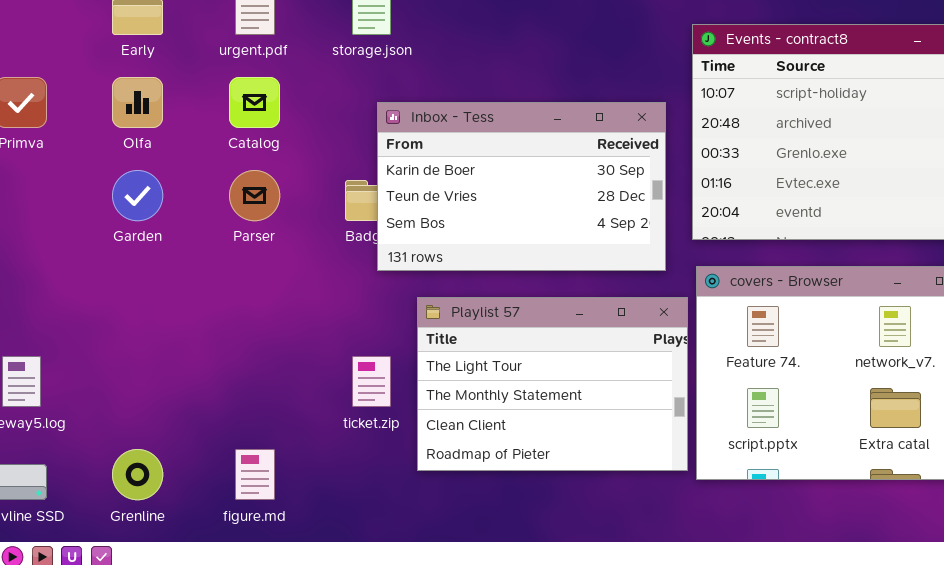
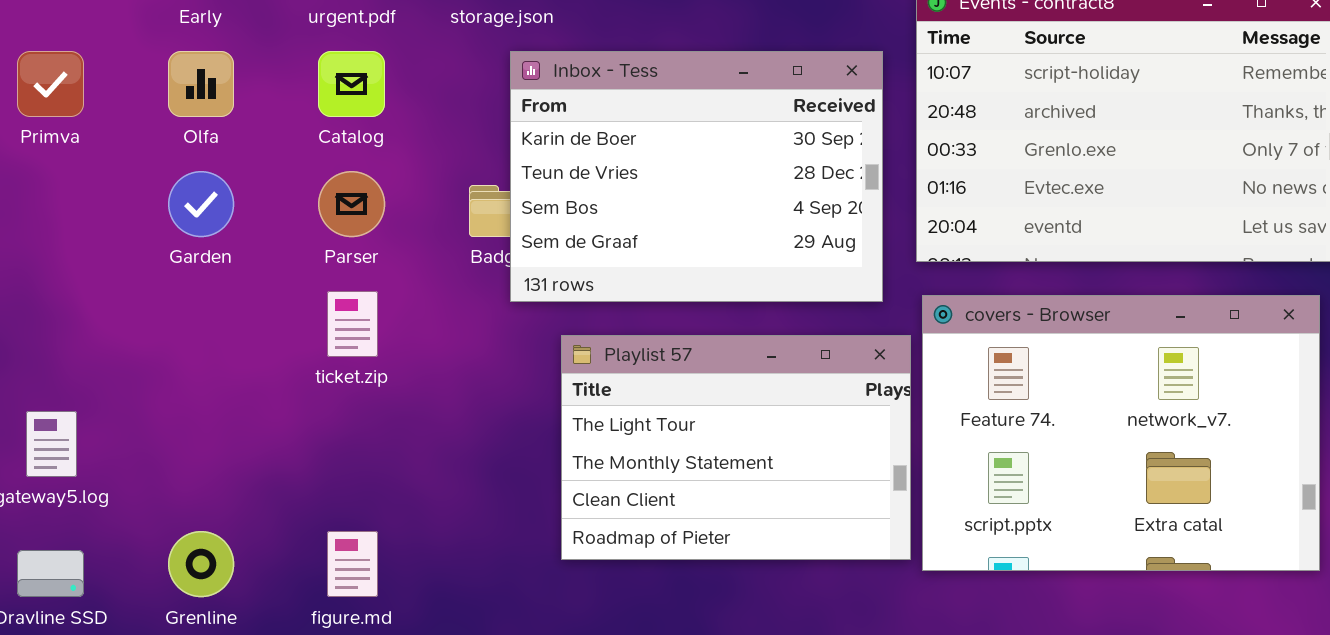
Inbox - Tess: [377,102,666,271] -> [510,51,883,302], resized
ticket.zip: [352,356,391,407] -> [327,291,378,357], moved

